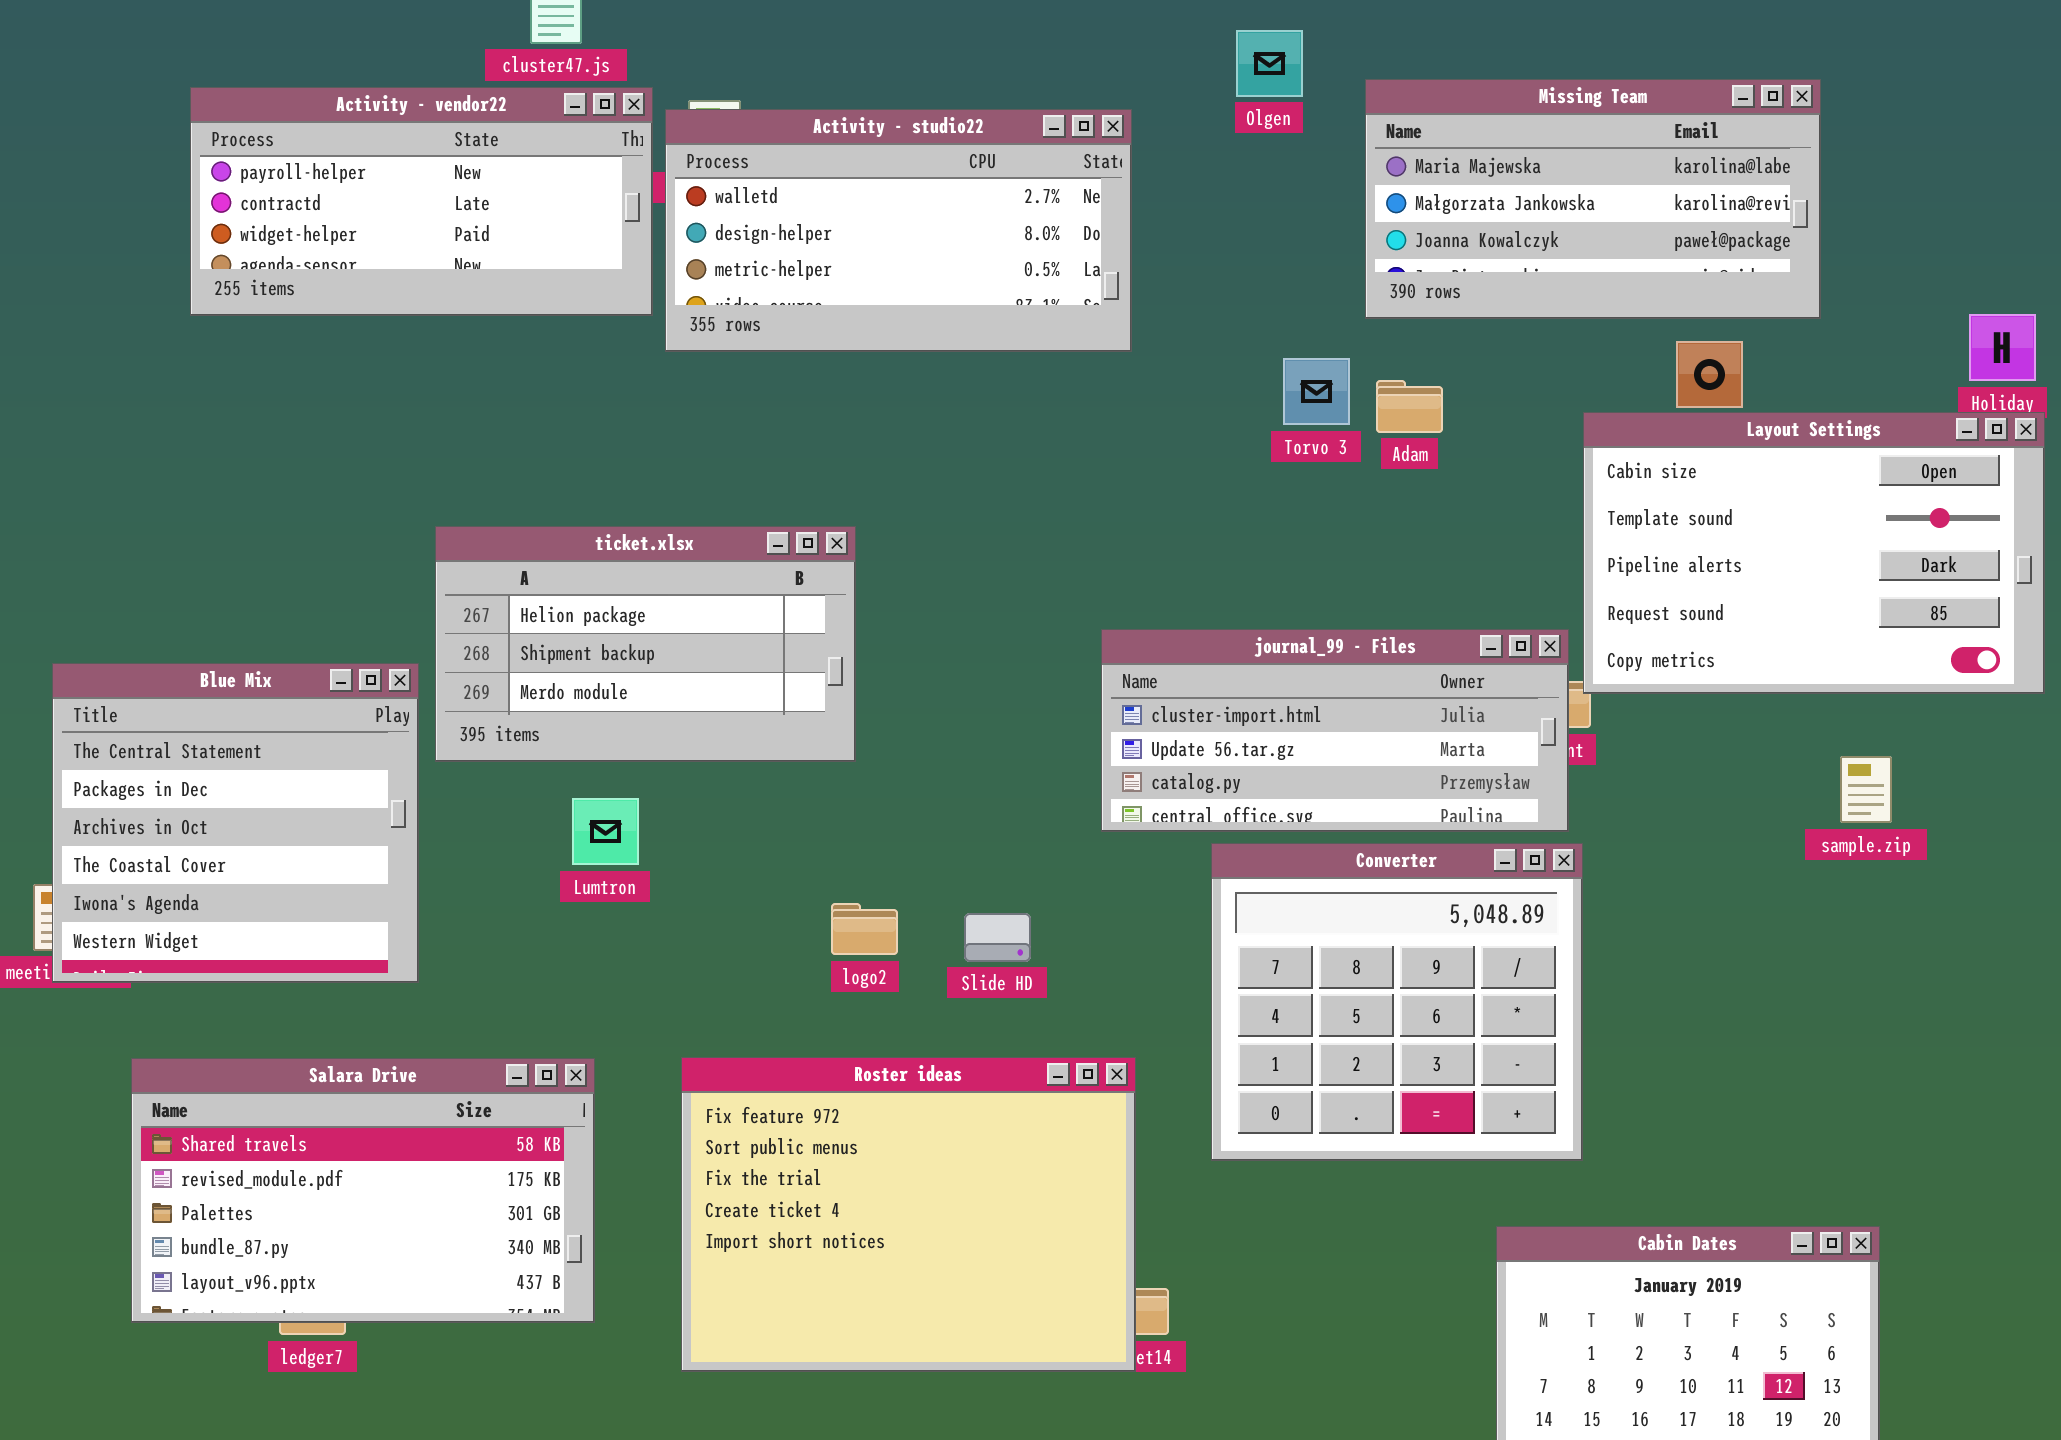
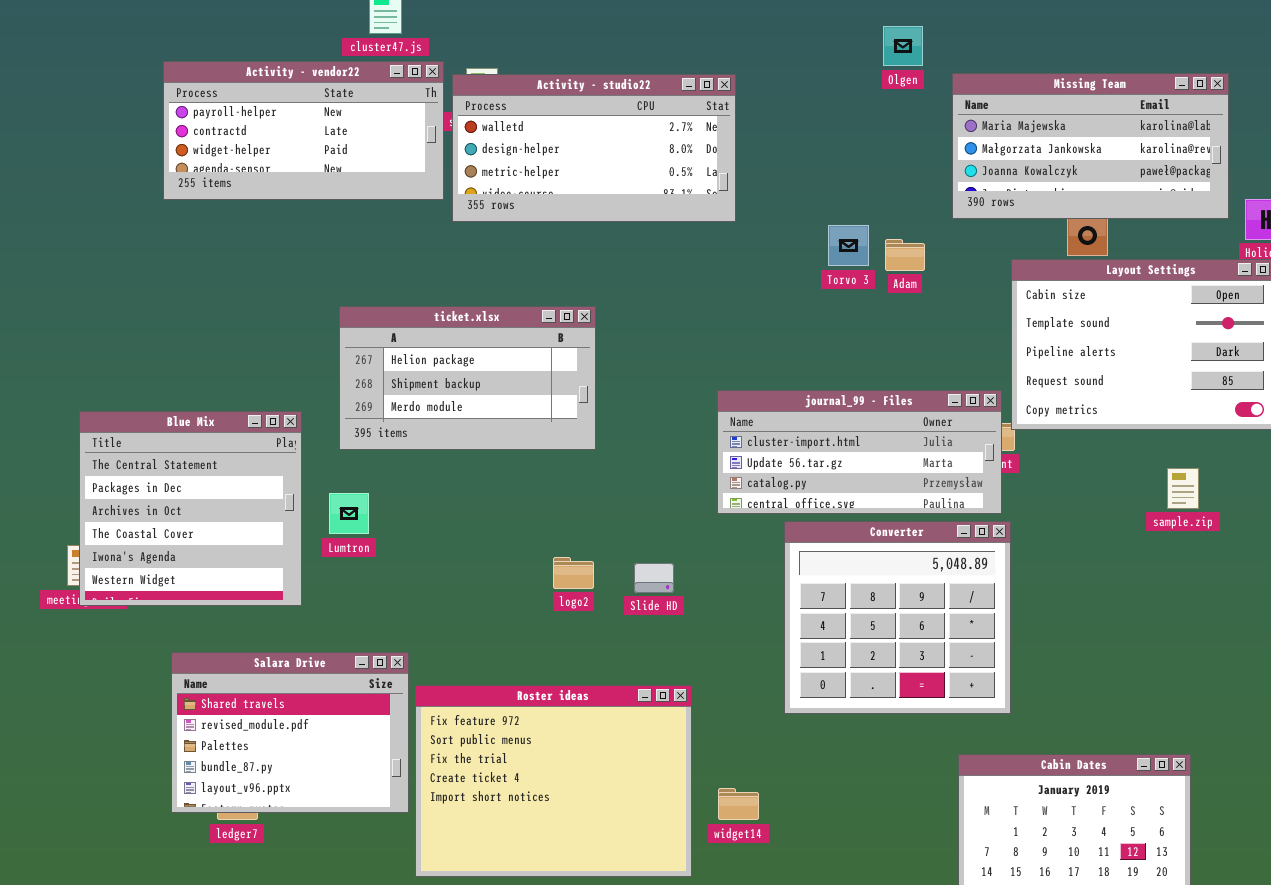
Olgen: [1236,30,1303,97] -> [883,26,923,66], moved
Missing Team: [1365,79,1821,319] -> [952,73,1229,219], moved
ticket.xlsx: [435,526,856,762] -> [339,306,596,450], moved
Lumtron: [572,798,639,865] -> [329,493,369,534], moved
Roster ideas: [681,1057,1136,1372] -> [415,685,692,877], moved
Salara Drive: [131,1058,595,1323] -> [171,652,409,813], resized

